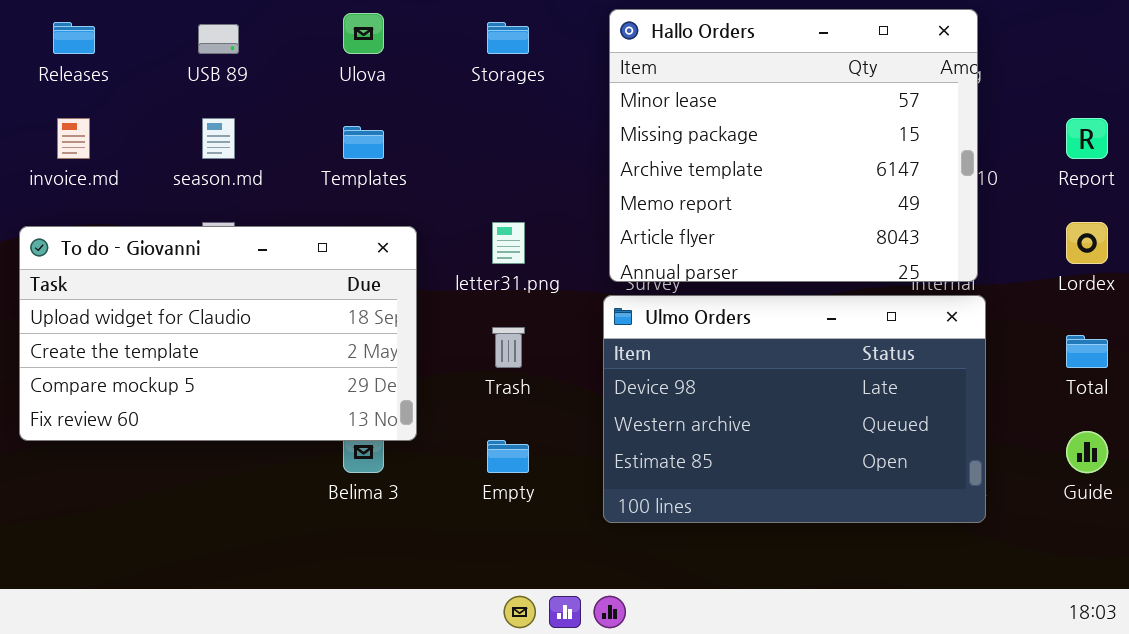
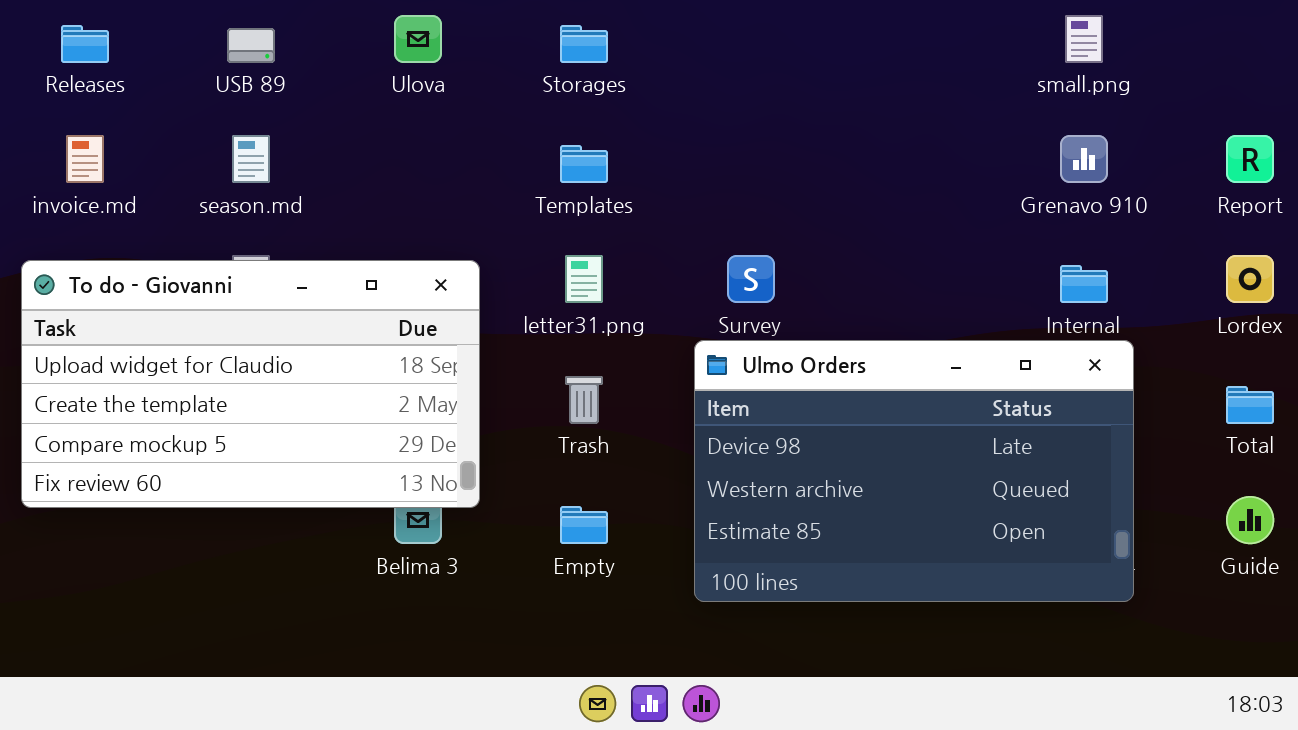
Hallo Orders: [609,9,978,282] -> none, closed
Templates: [343,126,384,159] -> [560,145,608,183], moved

